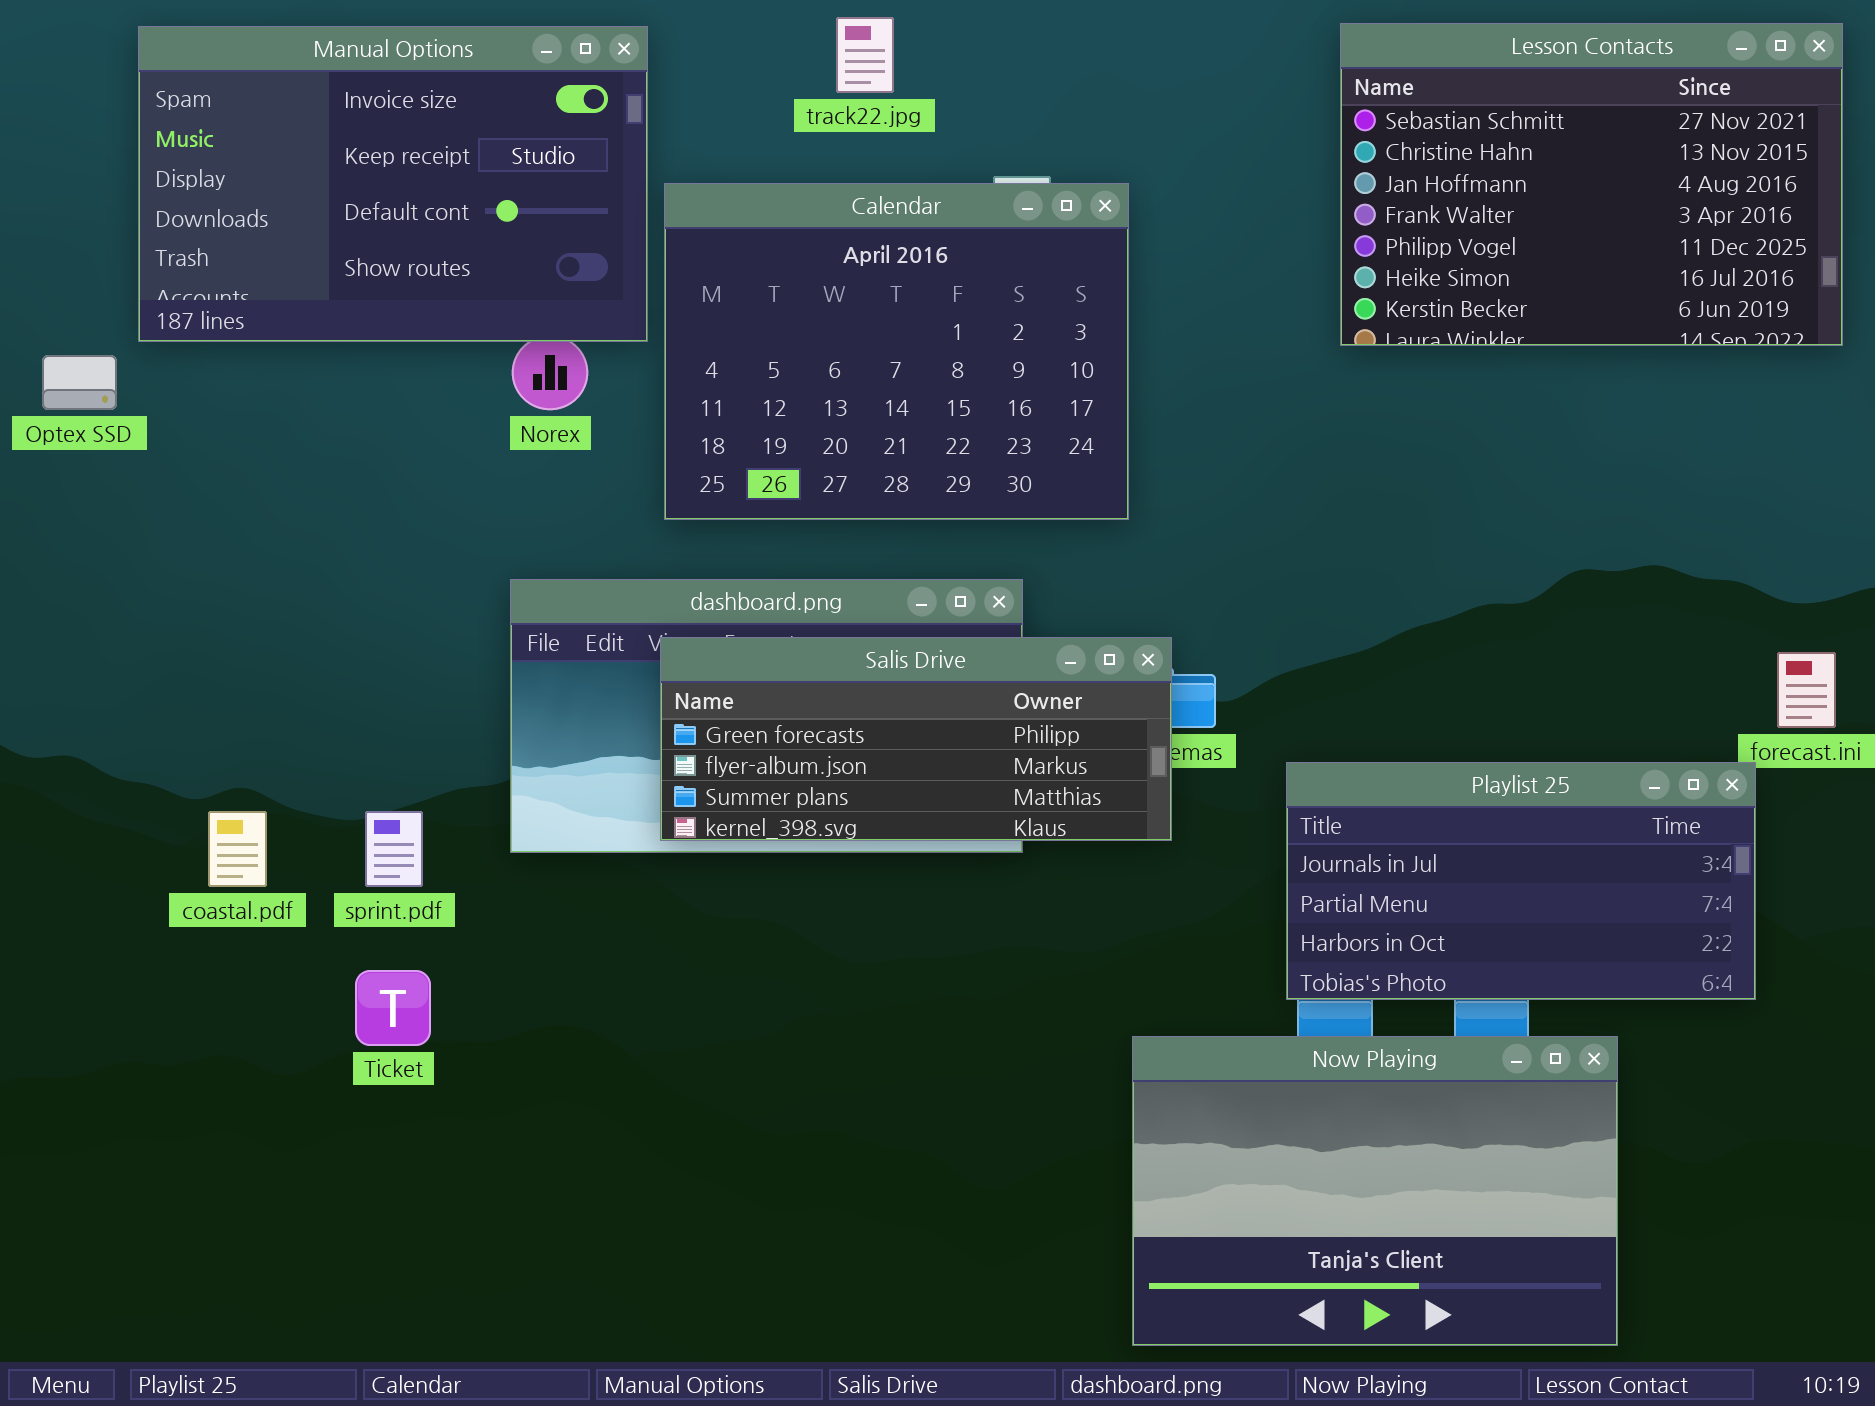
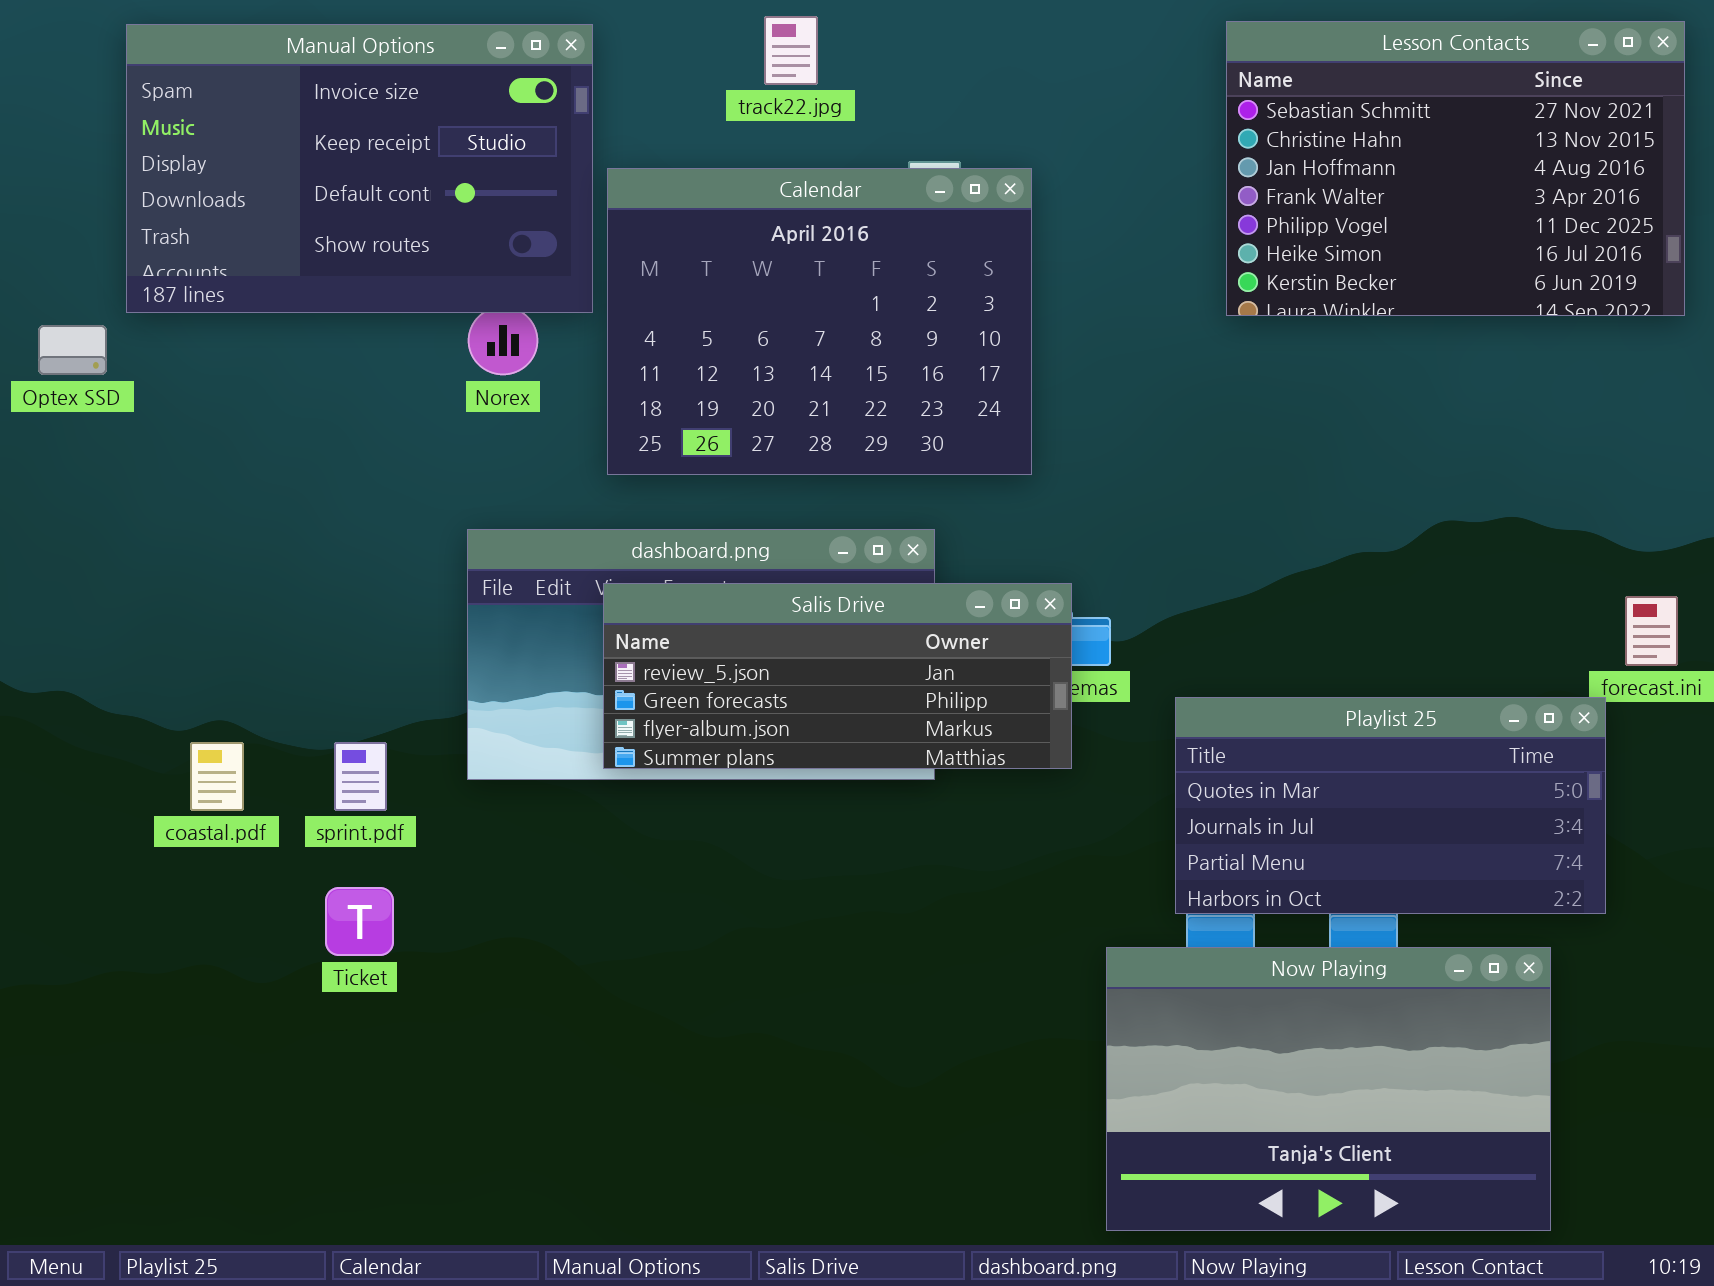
Salis Drive: [660,637,1172,841] -> [603,583,1072,769], scrolled up 1 row
Playlist 25: [1286,762,1756,1000] -> [1175,697,1606,914], scrolled up 1 row
Now Playing: [1132,1036,1618,1346] -> [1106,947,1551,1231], moved

